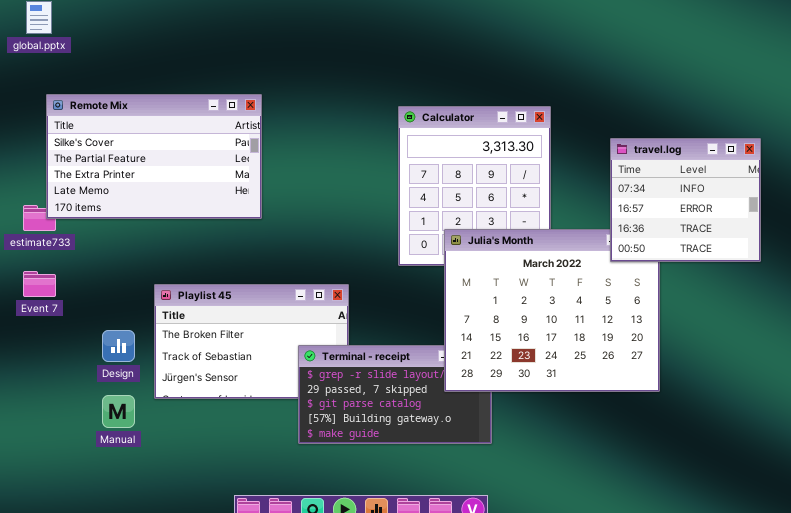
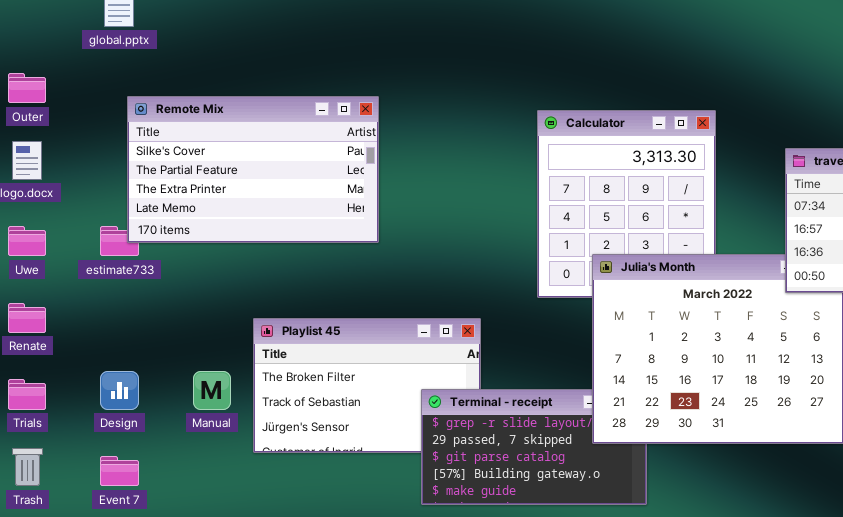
Event 7: [23,271,56,297] -> [100,456,139,486], moved
Design: [102,330,135,362] -> [100,371,139,410], moved
Manual: [102,395,135,428] -> [193,371,231,410], moved

